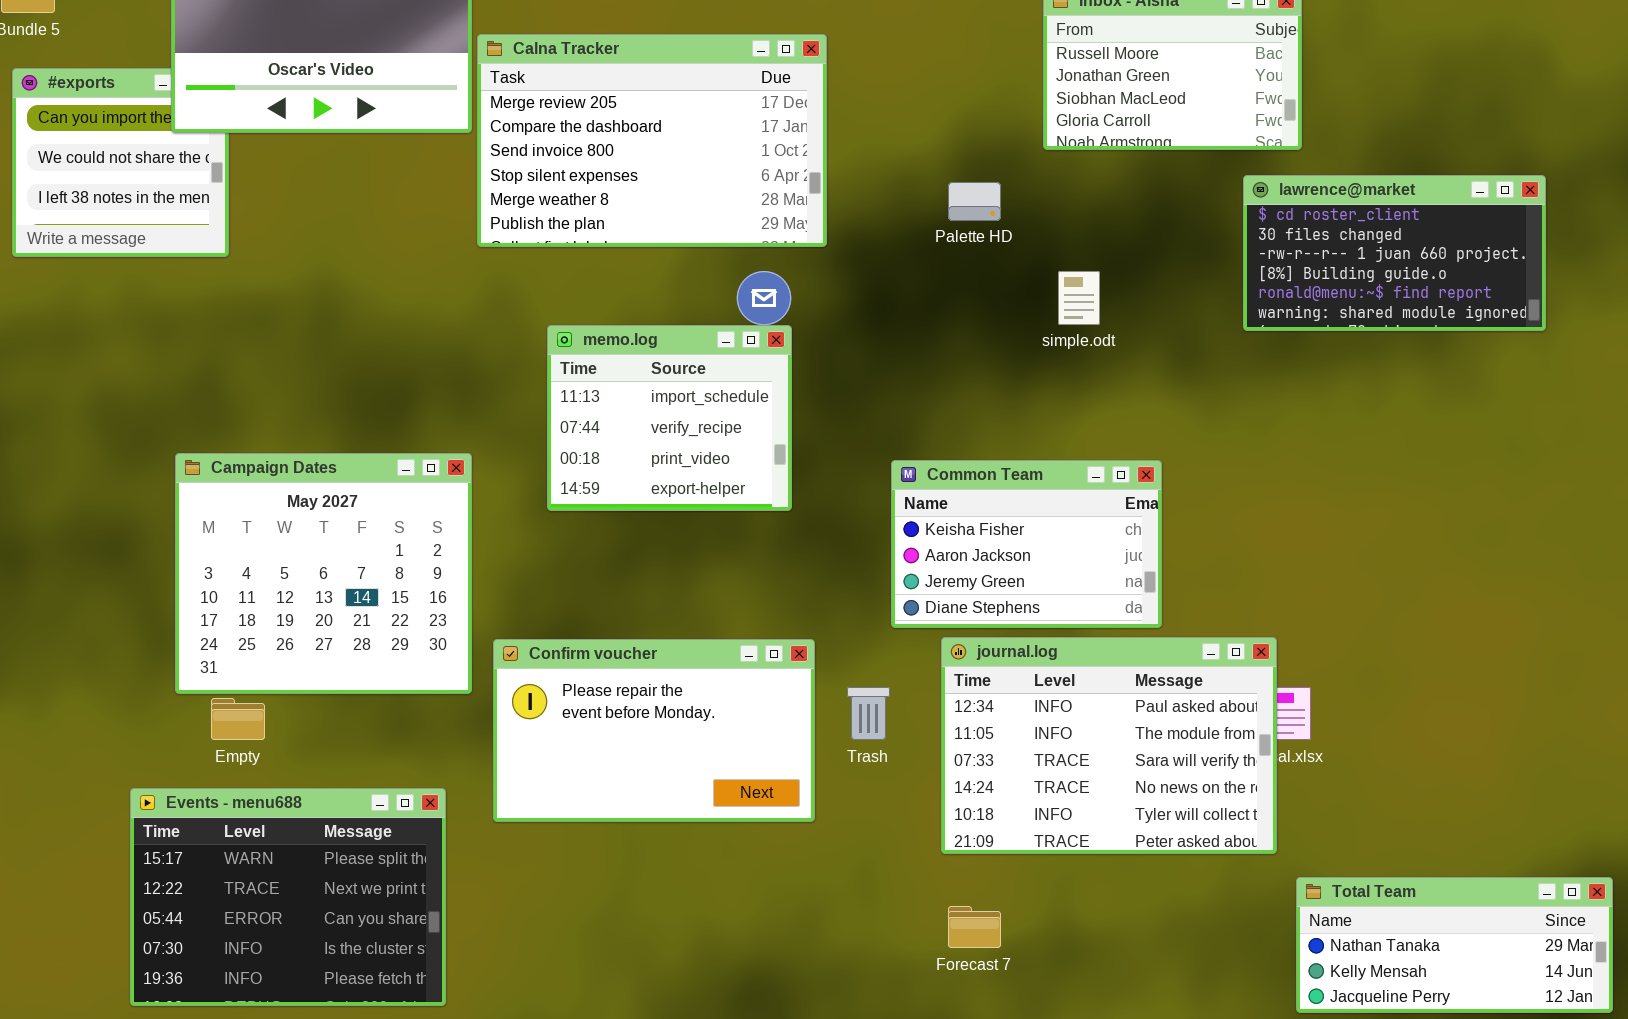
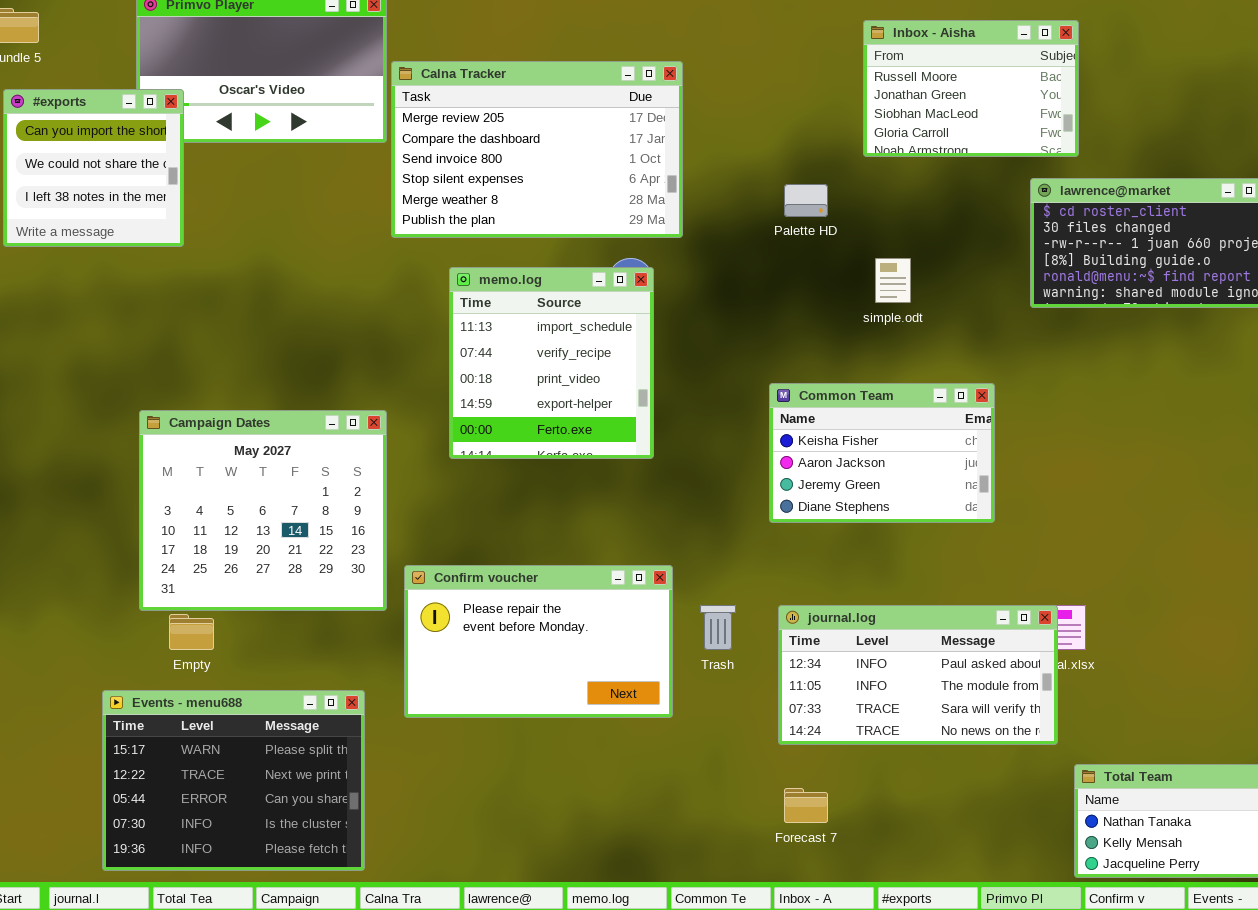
#exports: [12,68,229,257] -> [3,89,184,247], raised
memo.log: [547,325,792,511] -> [449,267,654,459], resized
Common Team: [891,460,1162,628] -> [769,383,995,523], moved
journal.log: [941,637,1277,854] -> [778,605,1058,745], resized

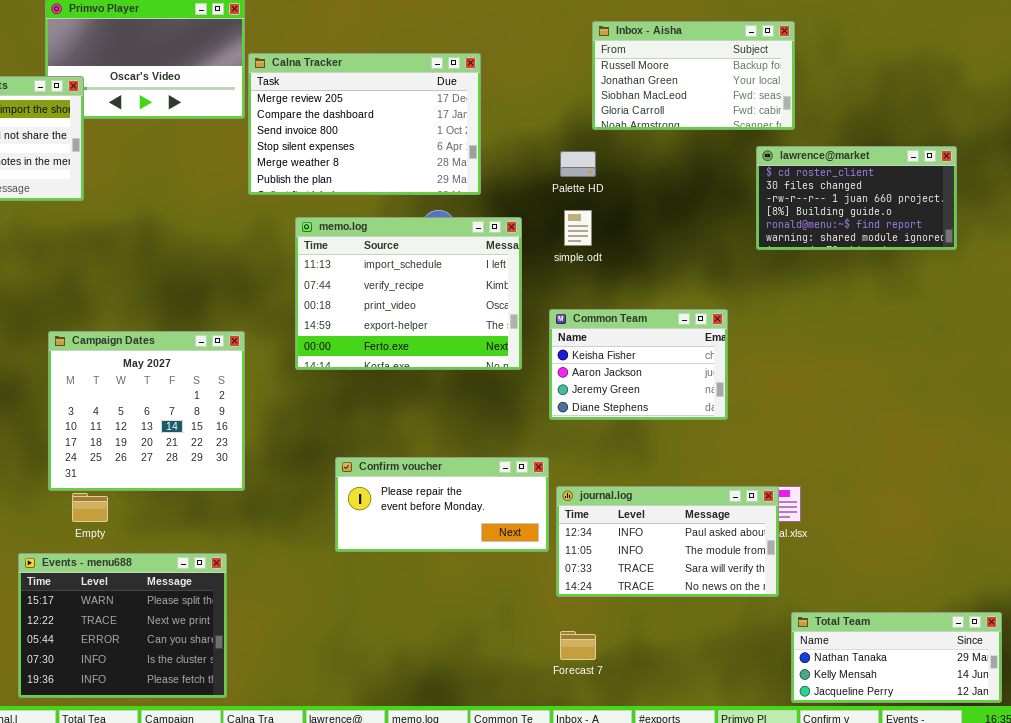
Inbox - Aisha: [863,20,1079,157] -> [592,21,795,130], resized
simple.odt: [875,258,911,303] -> [564,210,592,246], moved
memo.log: [449,267,654,459] -> [295,217,522,370], resized
Confirm voucher: [404,565,673,718] -> [335,457,549,552], moved, resized

